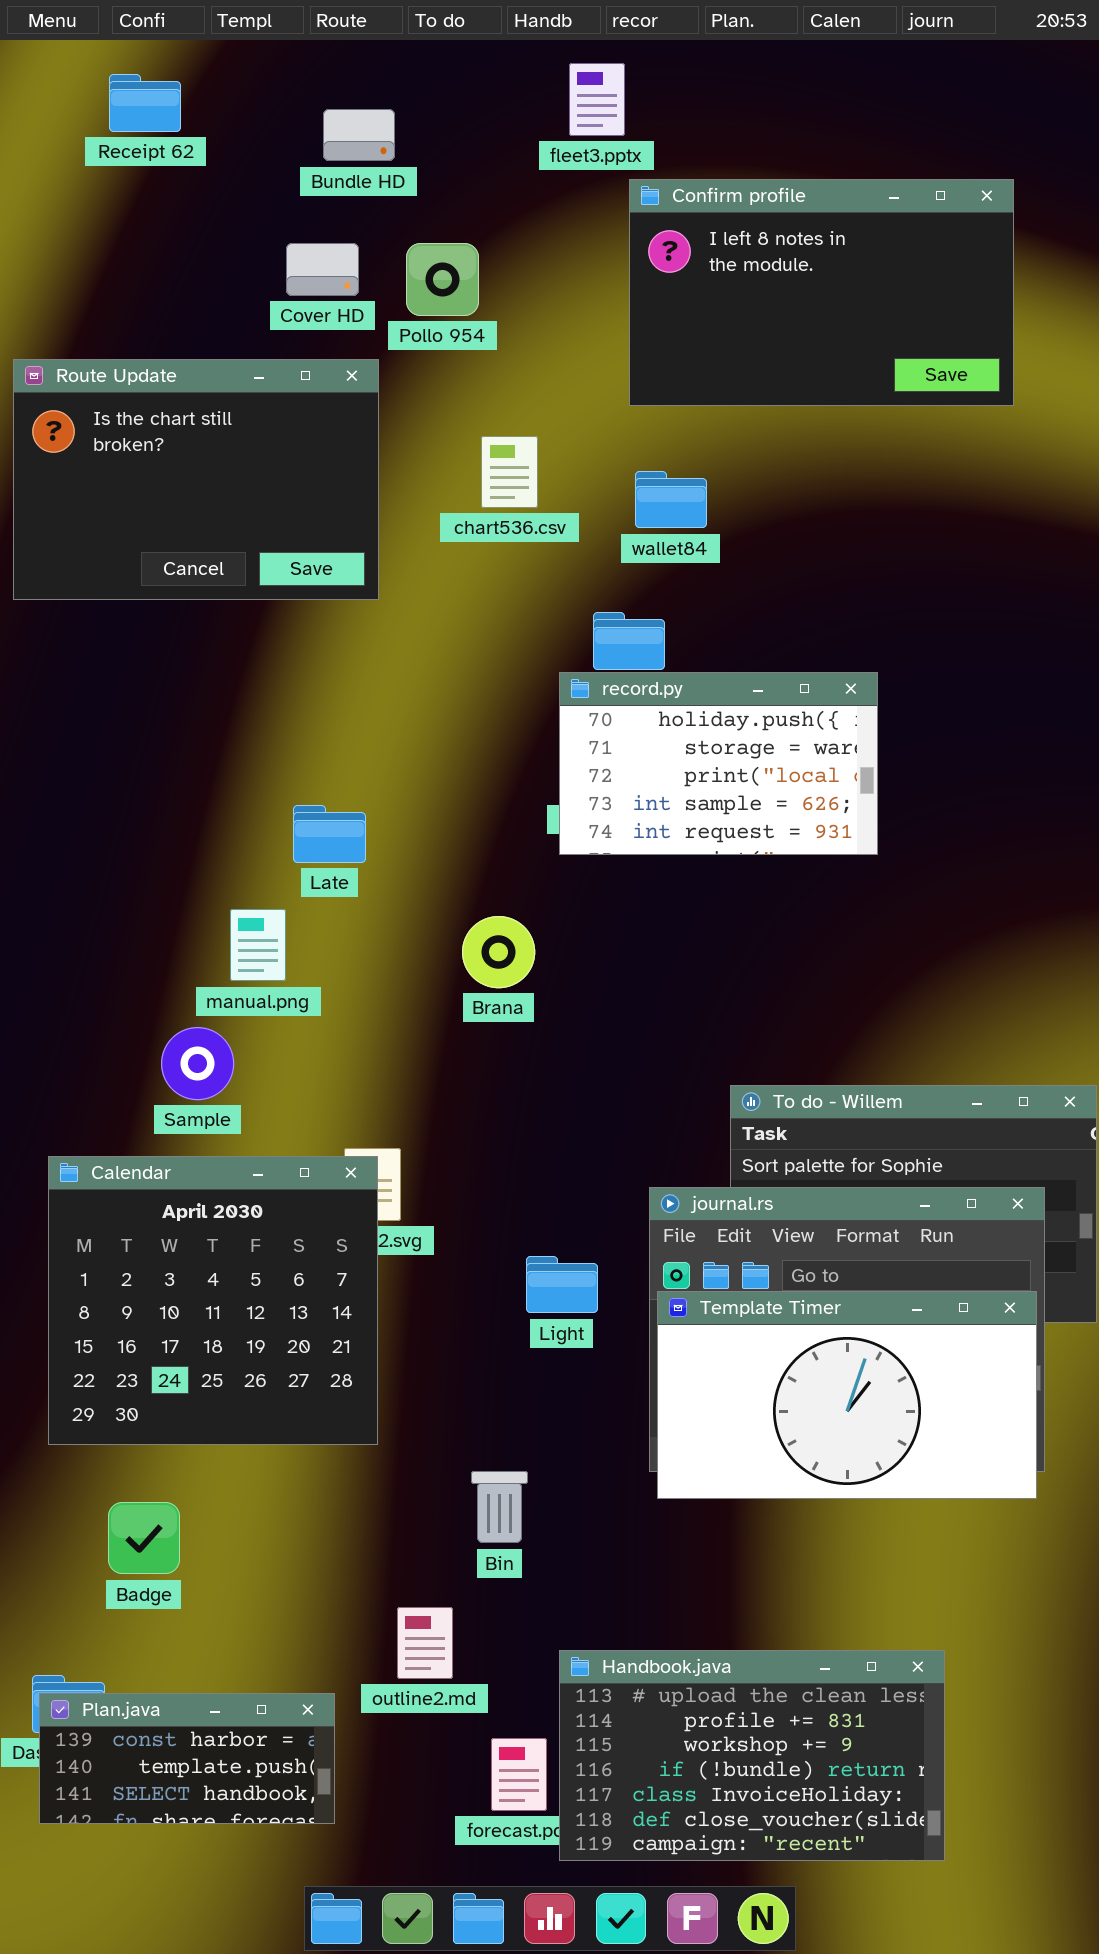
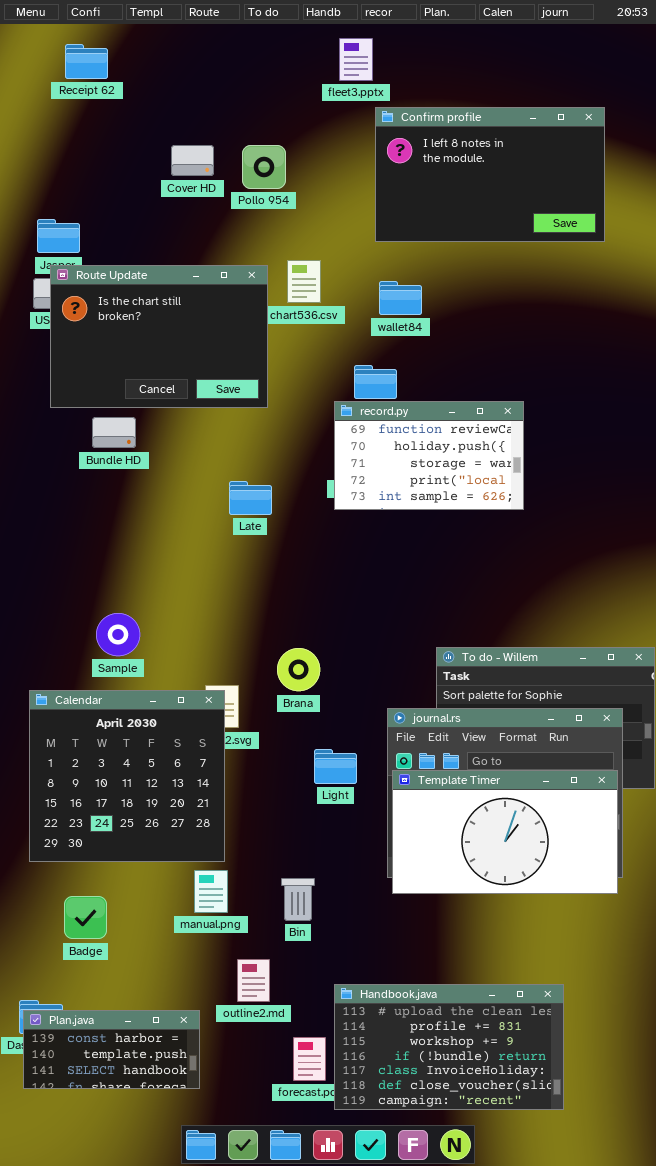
Bundle HD: [323,109,395,161] -> [92,417,136,448], moved
Route Update: [13,359,379,600] -> [50,265,268,408], moved
record.py: [559,672,878,855] -> [334,401,524,510], scrolled up 1 row
Late: [293,805,366,863] -> [229,481,272,515], moved
manual.png: [230,909,286,981] -> [194,870,228,913], moved
Brana: [462,916,535,988] -> [277,648,320,691], moved

